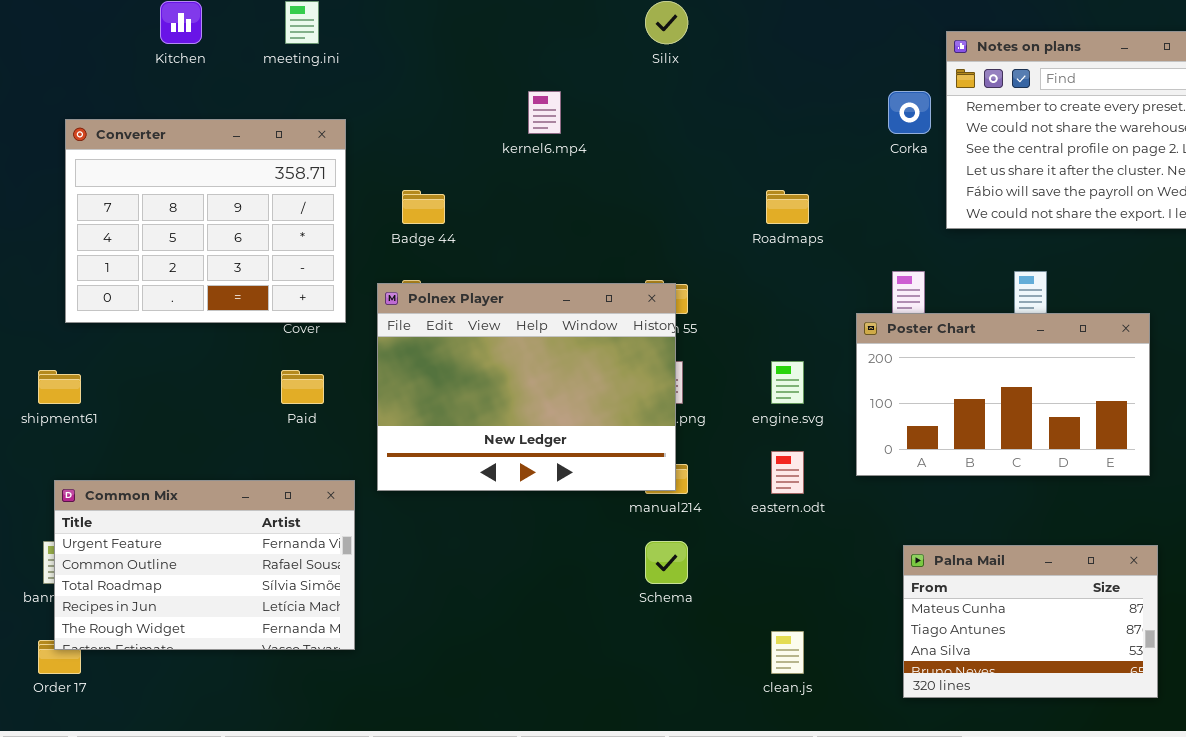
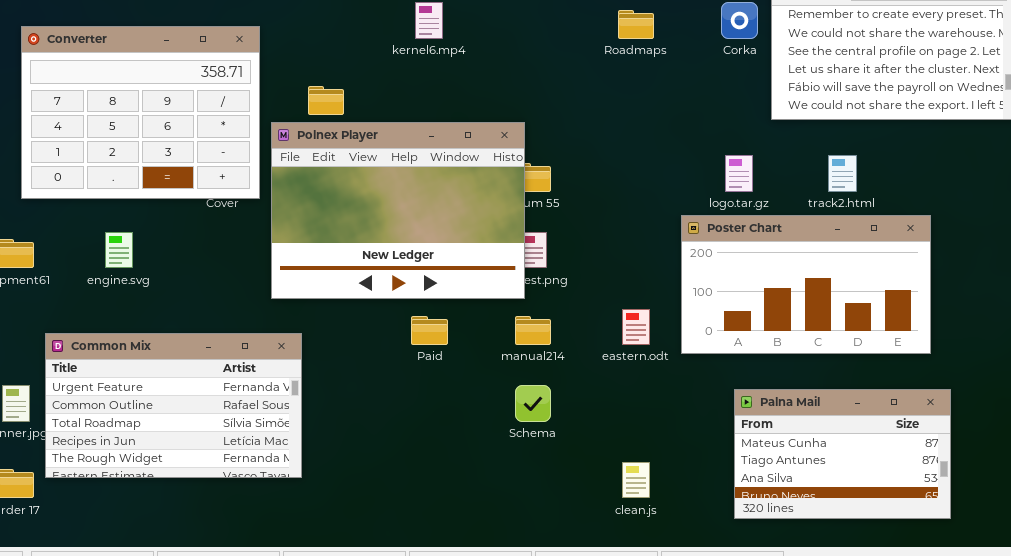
Roadmaps: [766,190,809,224] -> [618,10,654,39], moved
Polnex Player: [377,283,676,491] -> [271,122,525,299], moved
Poster Chart: [856,313,1150,476] -> [681,215,931,354], moved
engine.svg: [771,361,804,404] -> [105,232,133,268], moved
Paid: [281,370,324,404] -> [411,316,448,345], moved
Common Mix: [54,480,355,650] -> [45,333,302,478], moved

